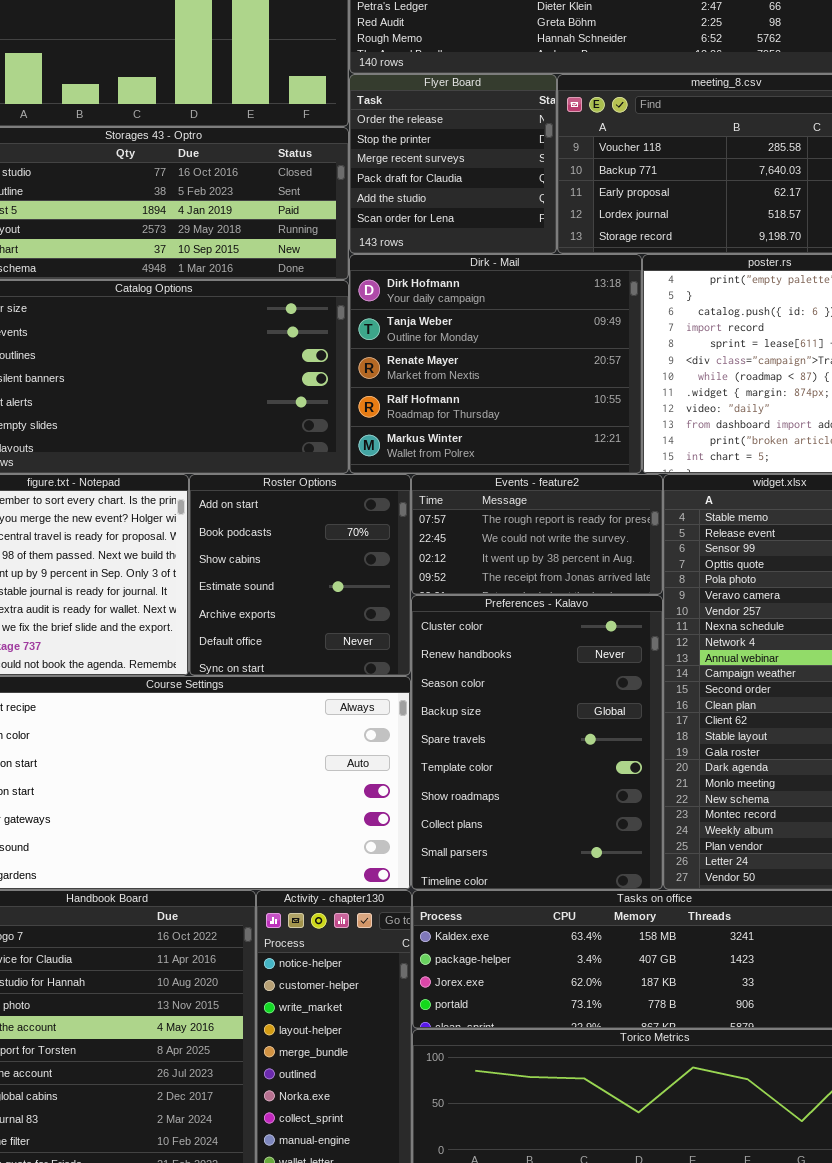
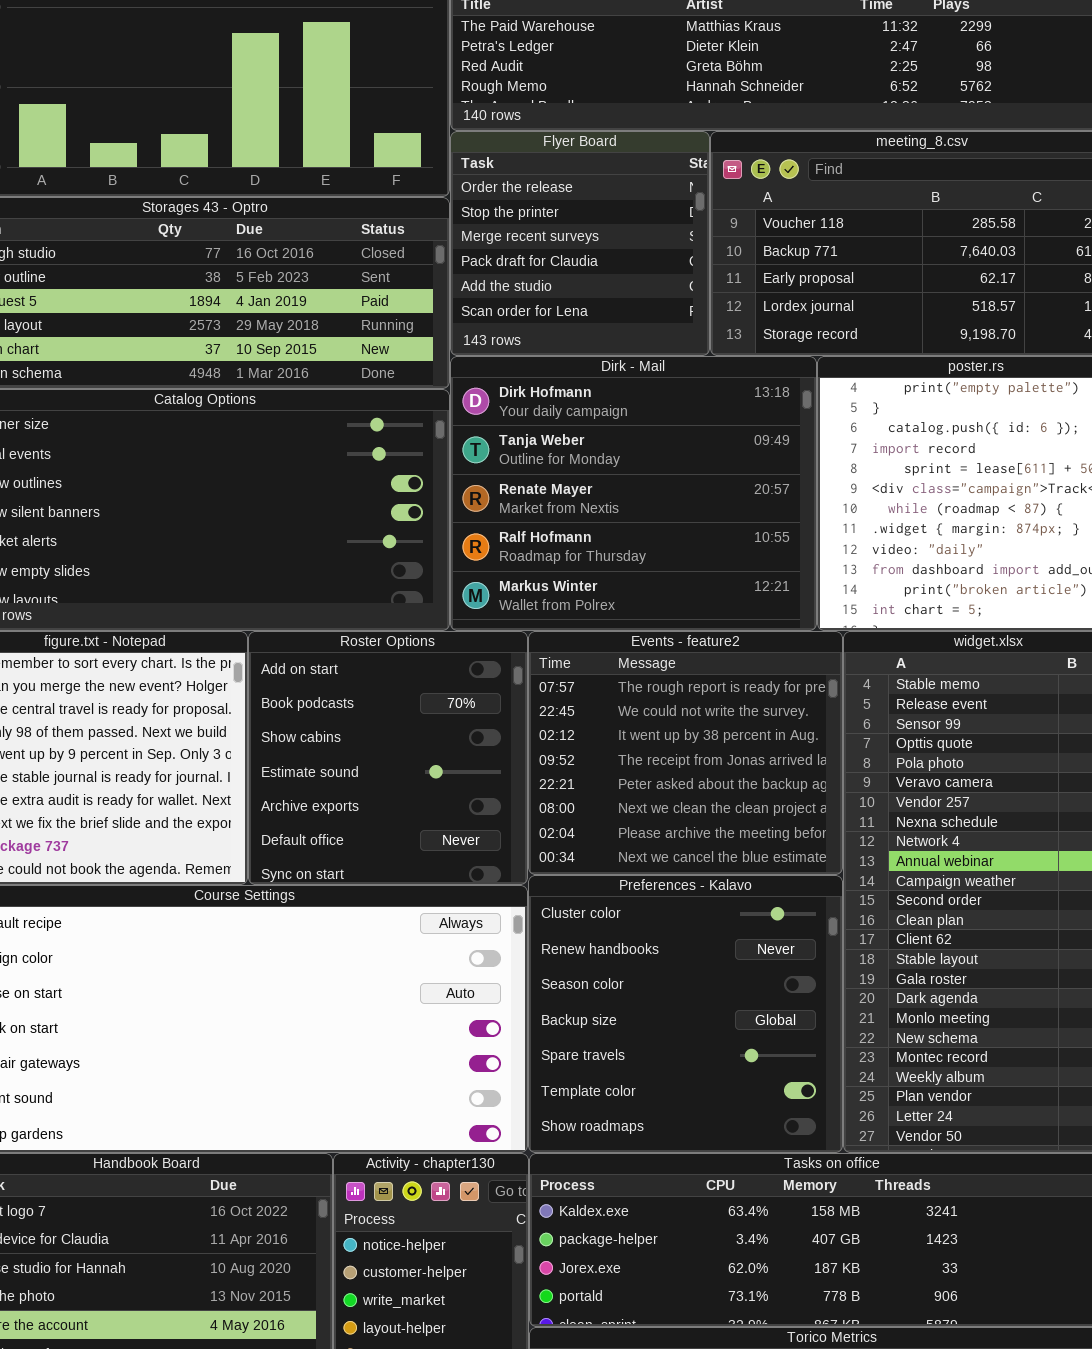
Events - feature2: [411,474,663,595] -> [528,631,843,875], resized
Preferences - Kalavo: [411,595,663,890] -> [528,875,843,1153], resized

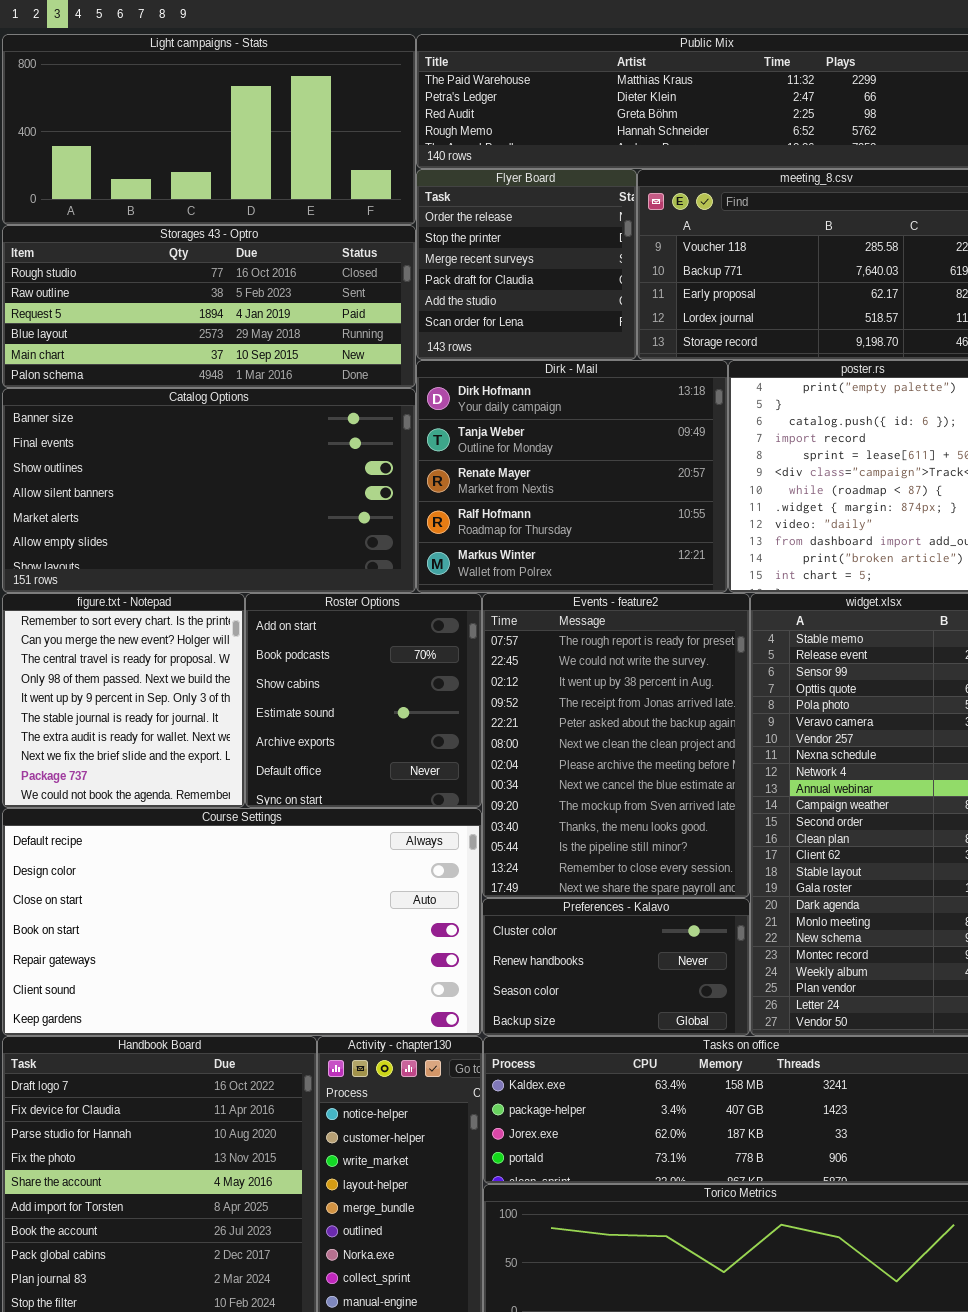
Events - feature2: [528,631,843,875] -> [482,593,750,898], resized
Preferences - Kalavo: [528,875,843,1153] -> [482,898,750,1036], resized

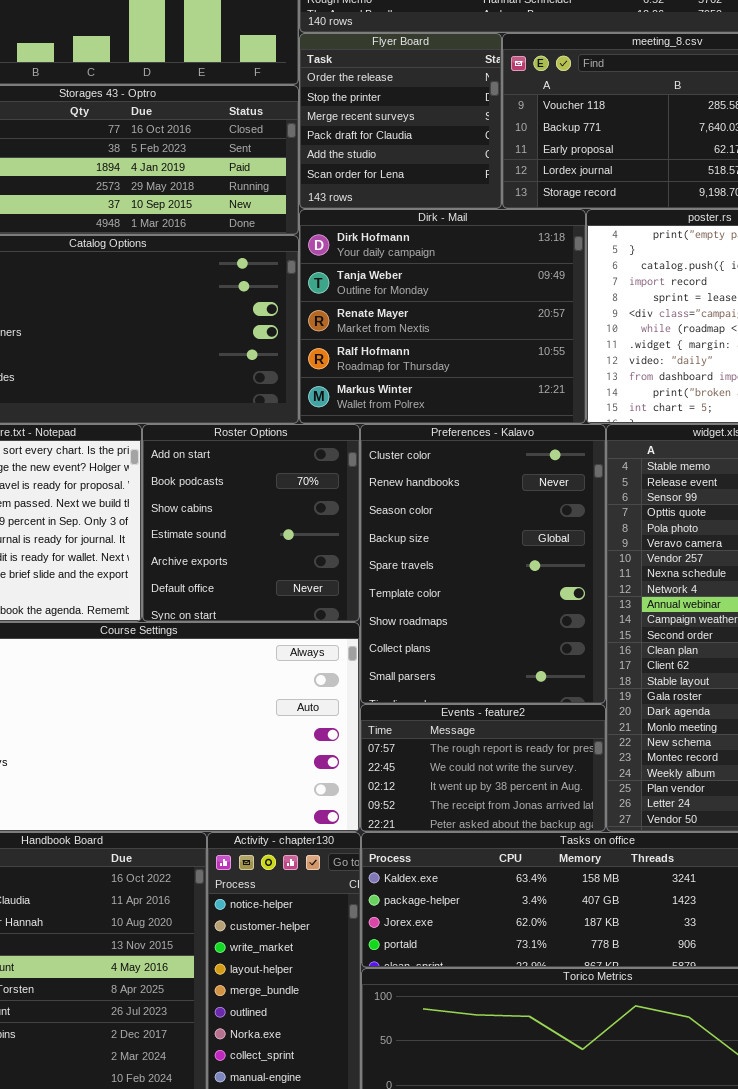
Events - feature2: [482,593,750,898] -> [360,704,606,832], moved, resized
Preferences - Kalavo: [482,898,750,1036] -> [360,424,606,704], moved, resized

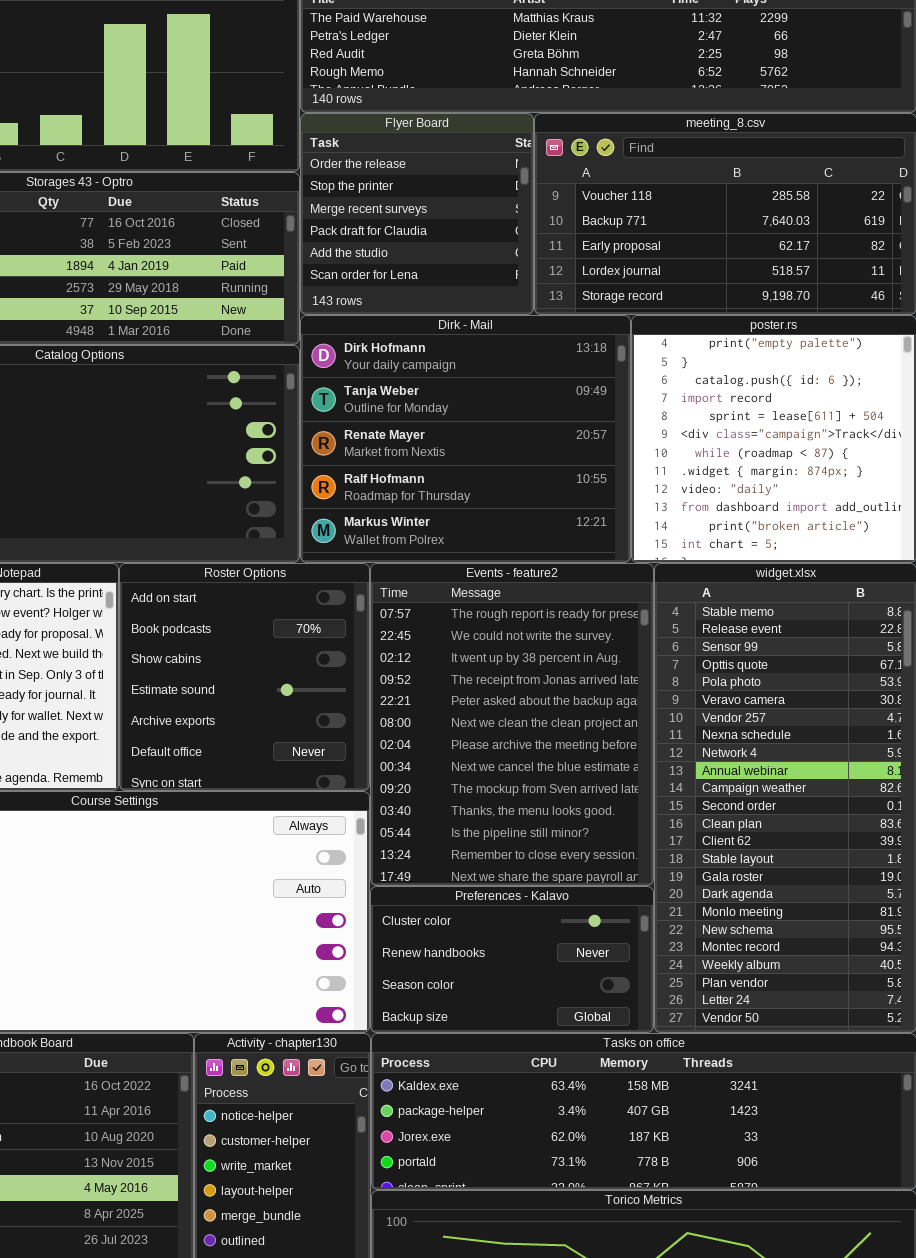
Preferences - Kalavo: [360,424,606,704] -> [370,886,654,1033], moved, resized
Events - feature2: [360,704,606,832] -> [370,563,654,886], moved, resized

